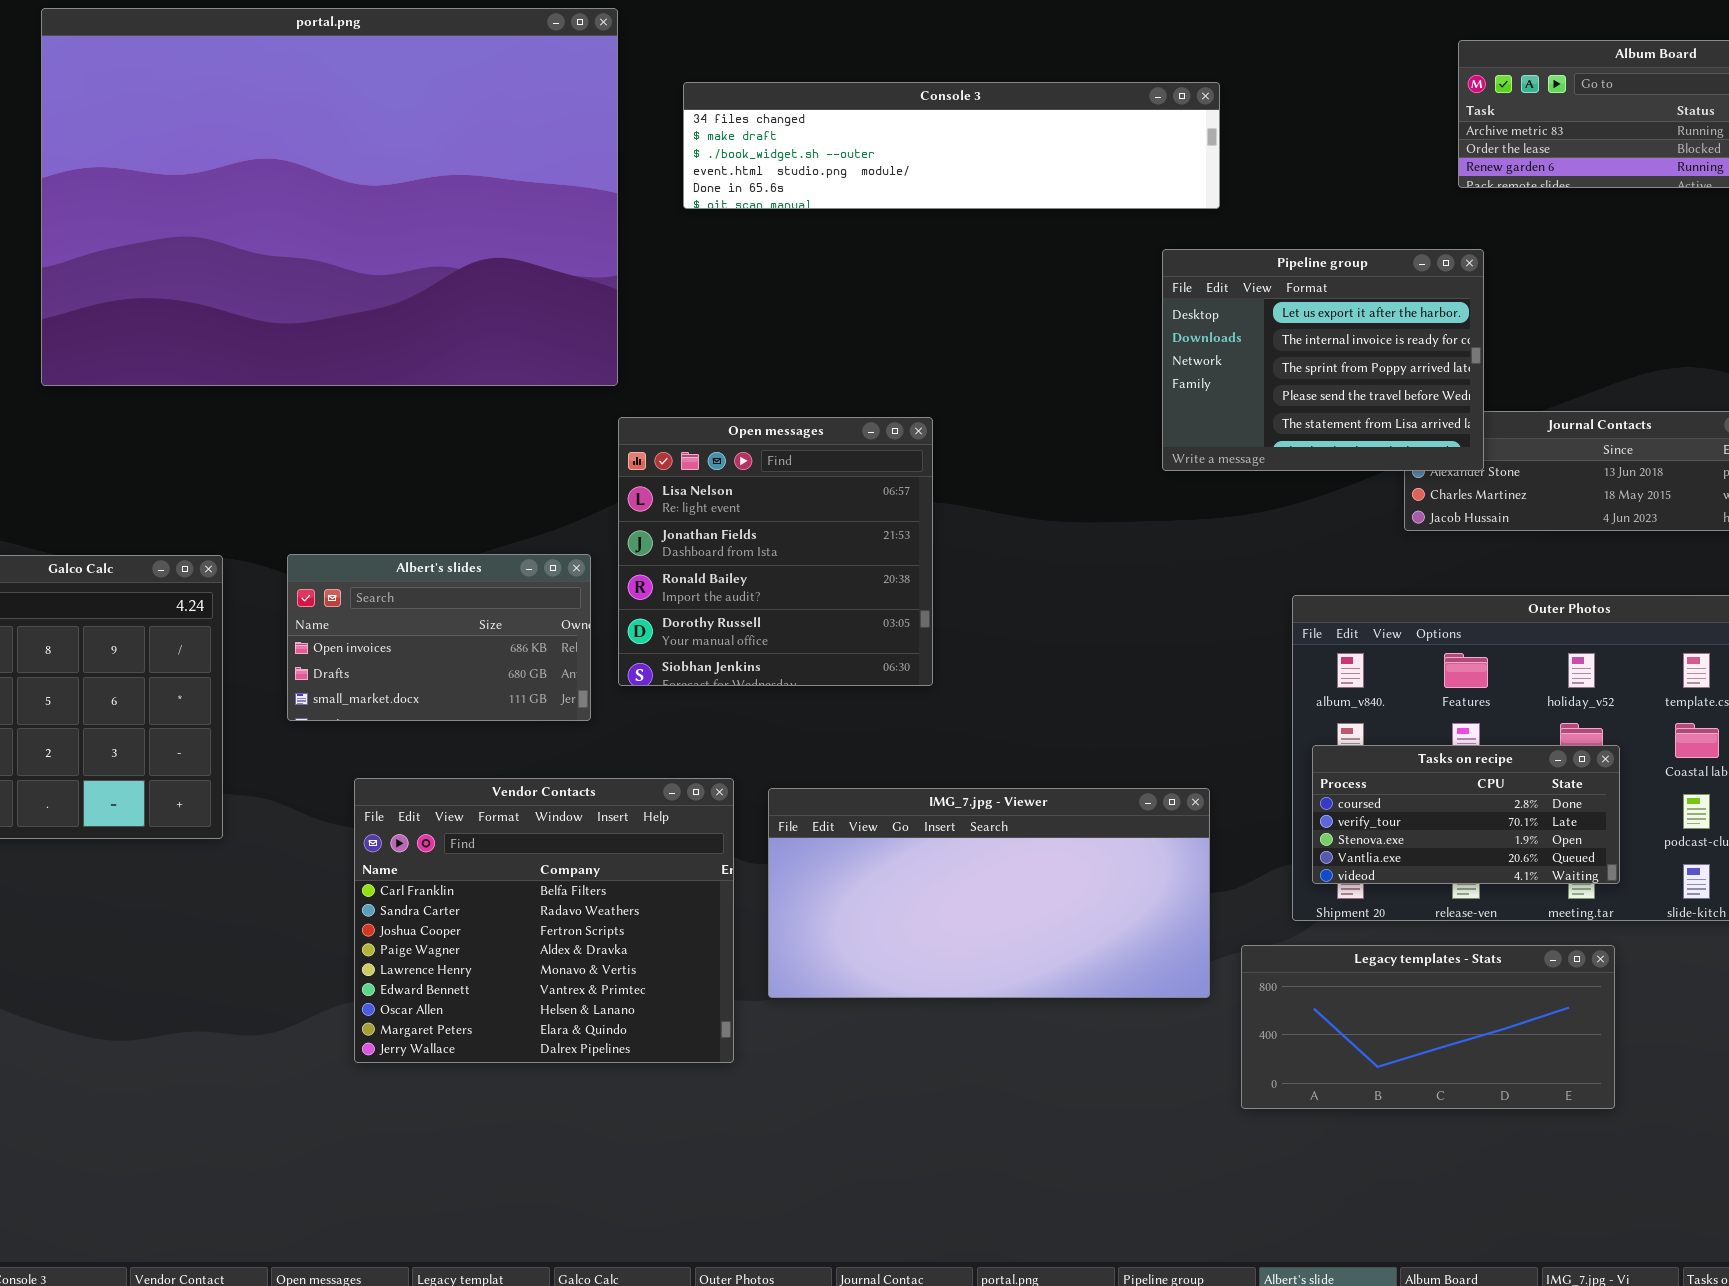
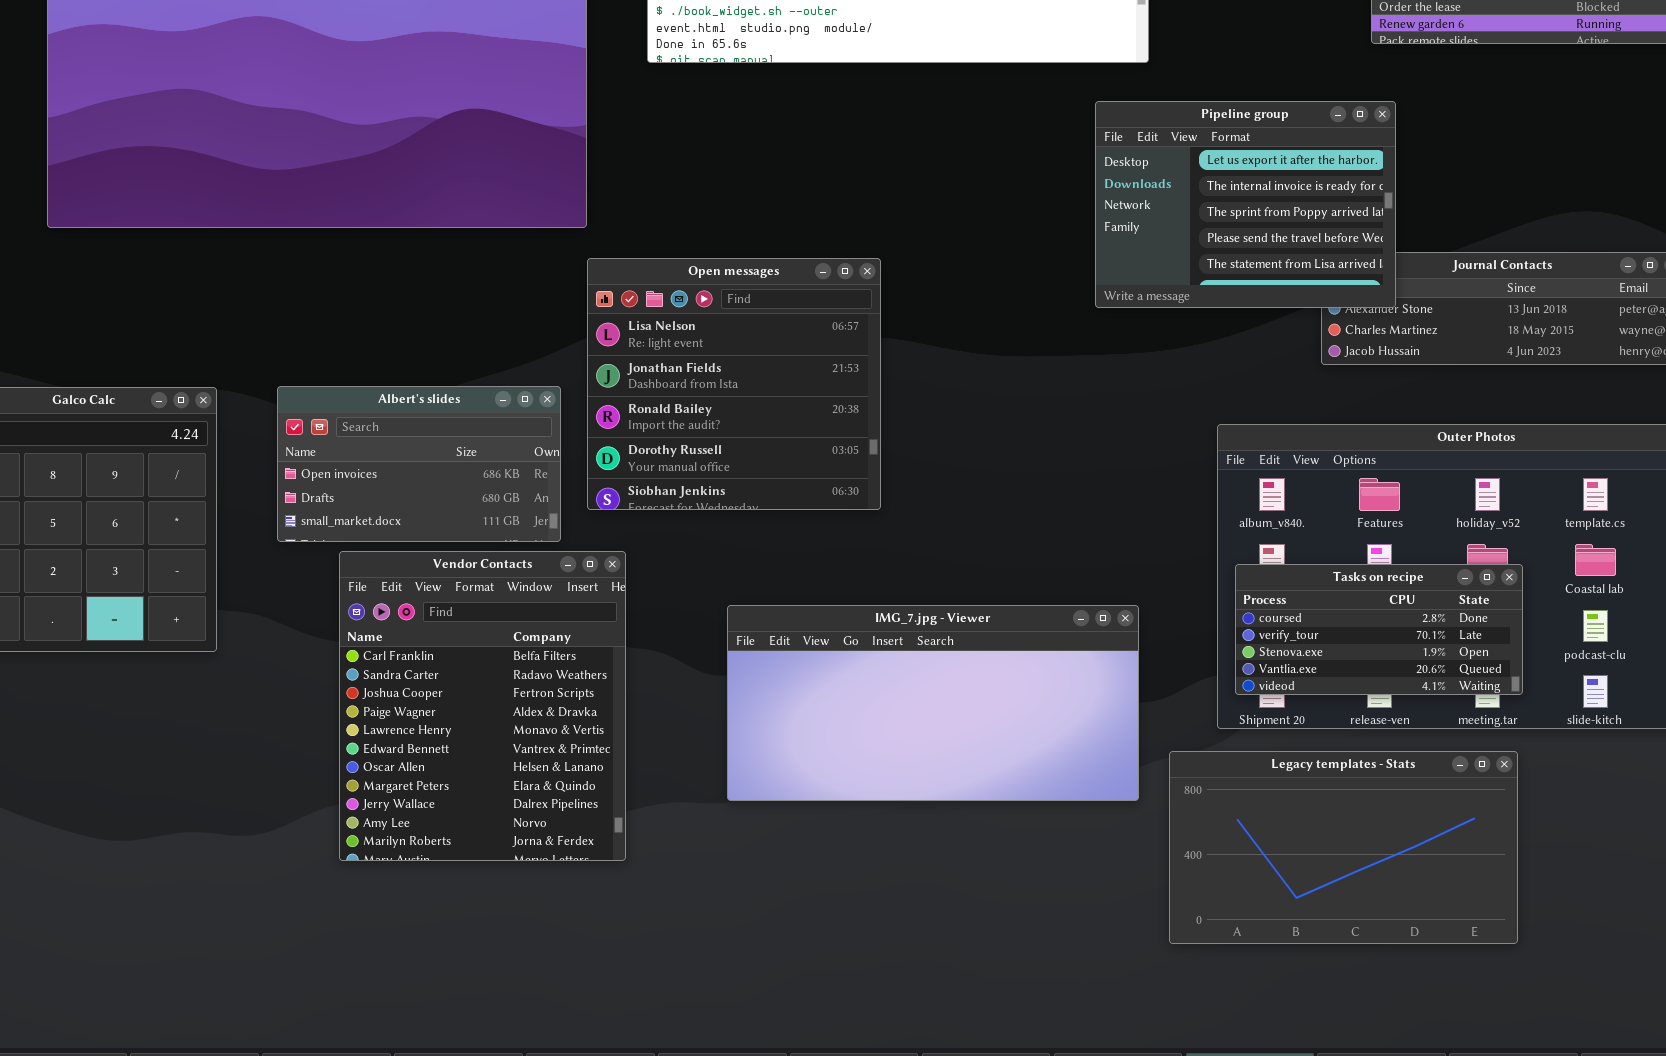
Vendor Contacts: [354,778,734,1063] -> [339,551,626,861], resized
Legacy templates - Stats: [1241,945,1615,1109] -> [1169,751,1518,944], resized

